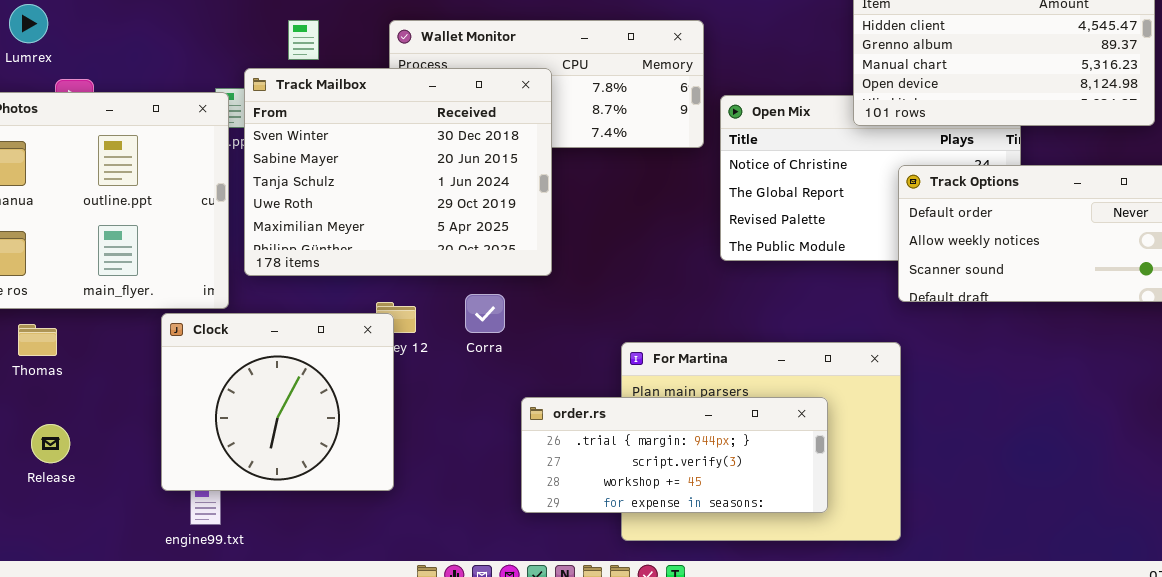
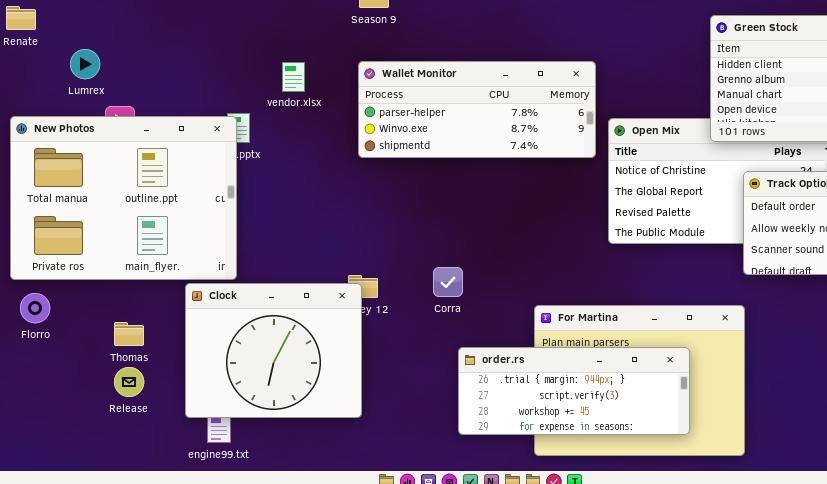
Track Mailbox: [244,68,552,276] -> none, closed
Corra: [465,294,505,333] -> [433,267,463,297], moved
Thomas: [18,324,57,356] -> [114,322,144,346], moved
Release: [31,424,70,463] -> [114,367,144,397], moved

